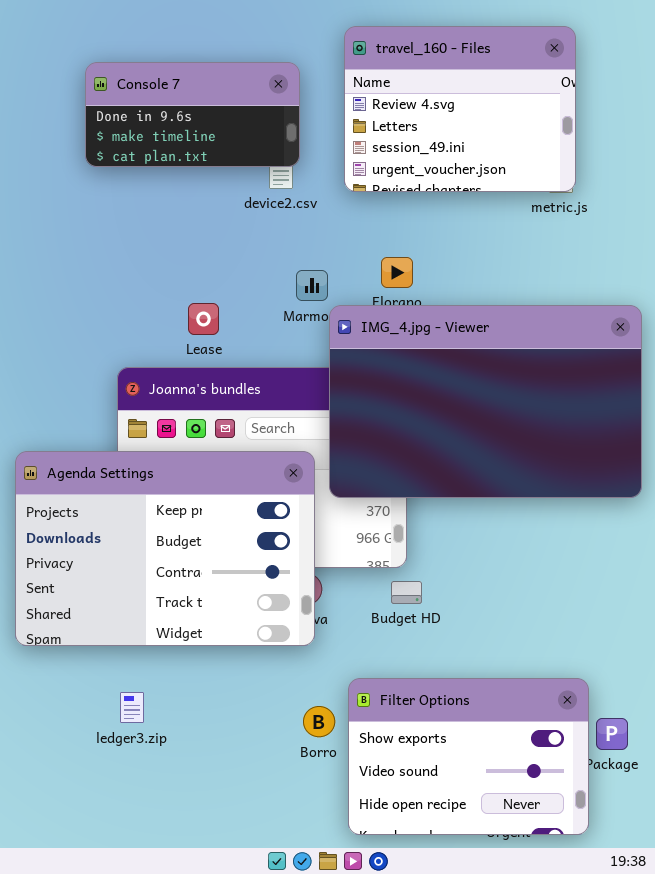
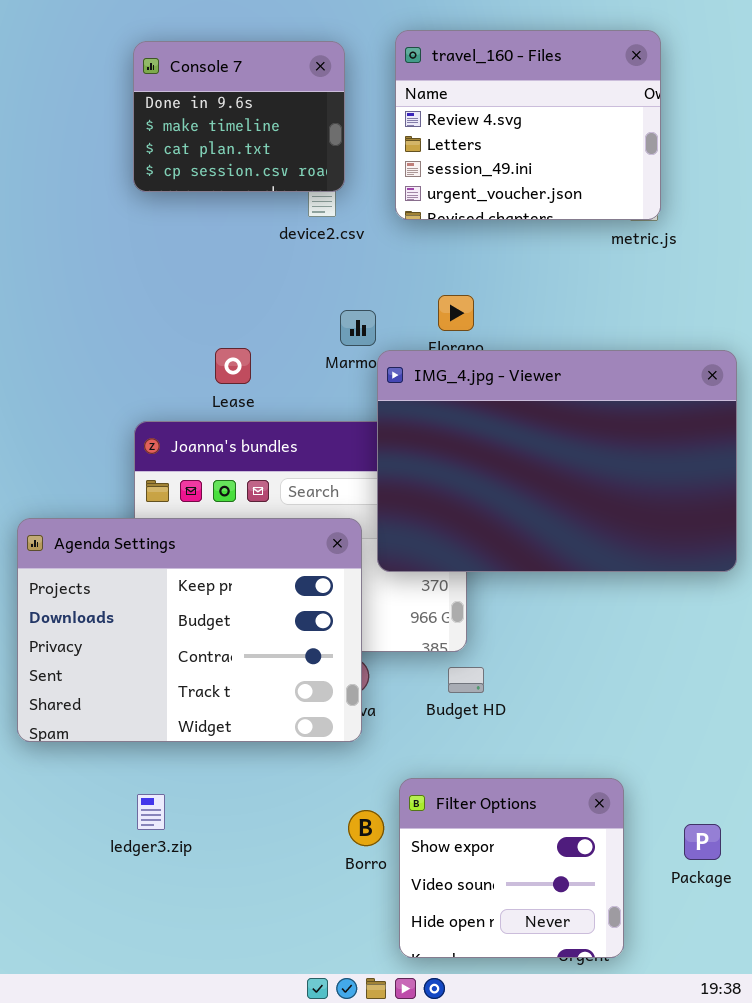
Console 7: [85,62,300,167] -> [133,41,345,192], resized
Filter Options: [348,678,589,835] -> [399,778,624,958], resized

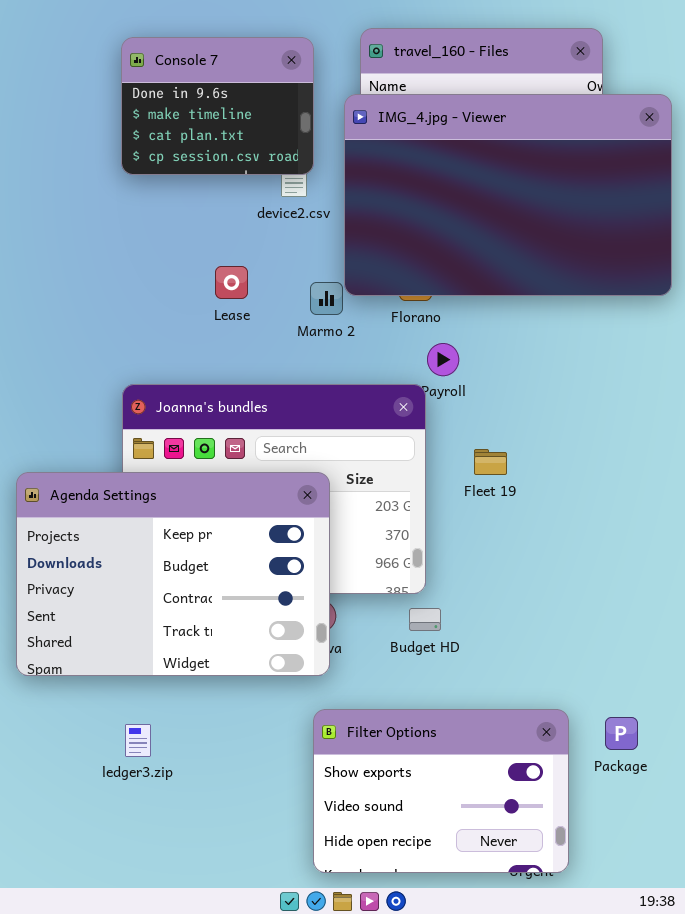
Lease: [215,348,251,384] -> [215,266,248,299], moved
IMG_4.jpg - Viewer: [377,350,737,572] -> [344,94,672,296], moved
Filter Options: [399,778,624,958] -> [313,709,569,873], resized
Package: [684,824,721,860] -> [605,717,638,750], moved

